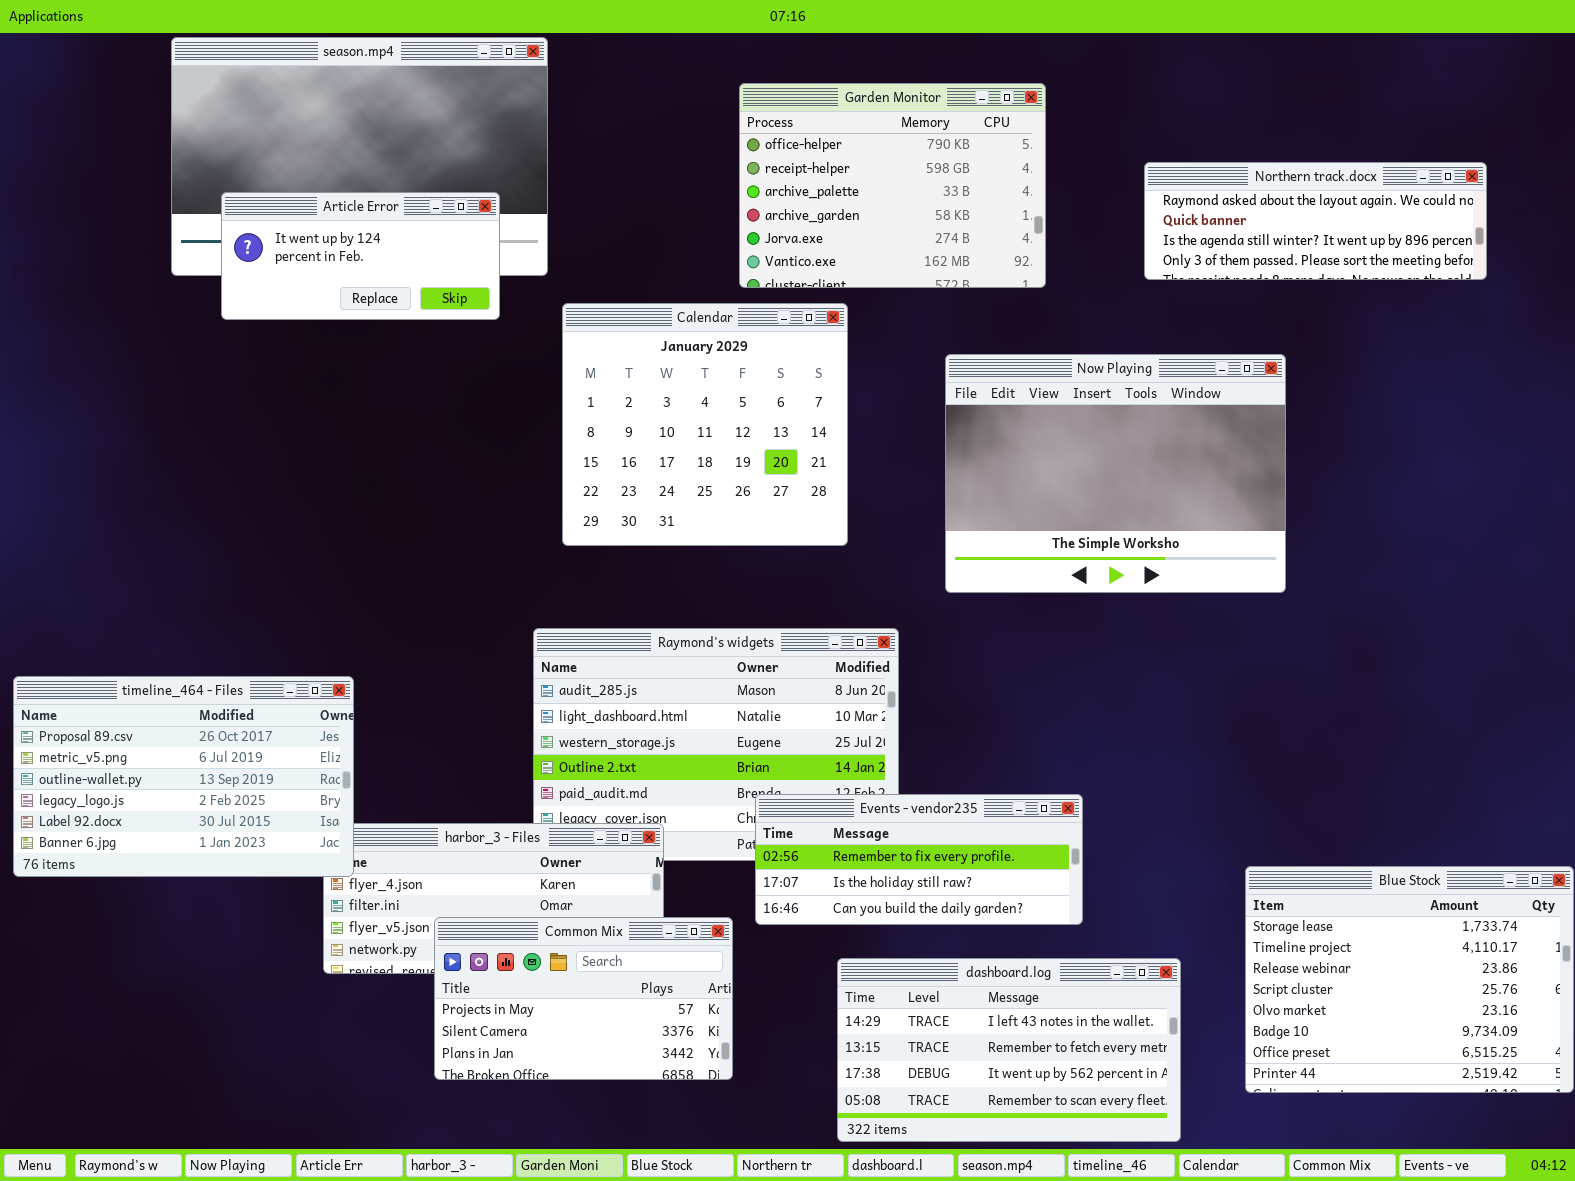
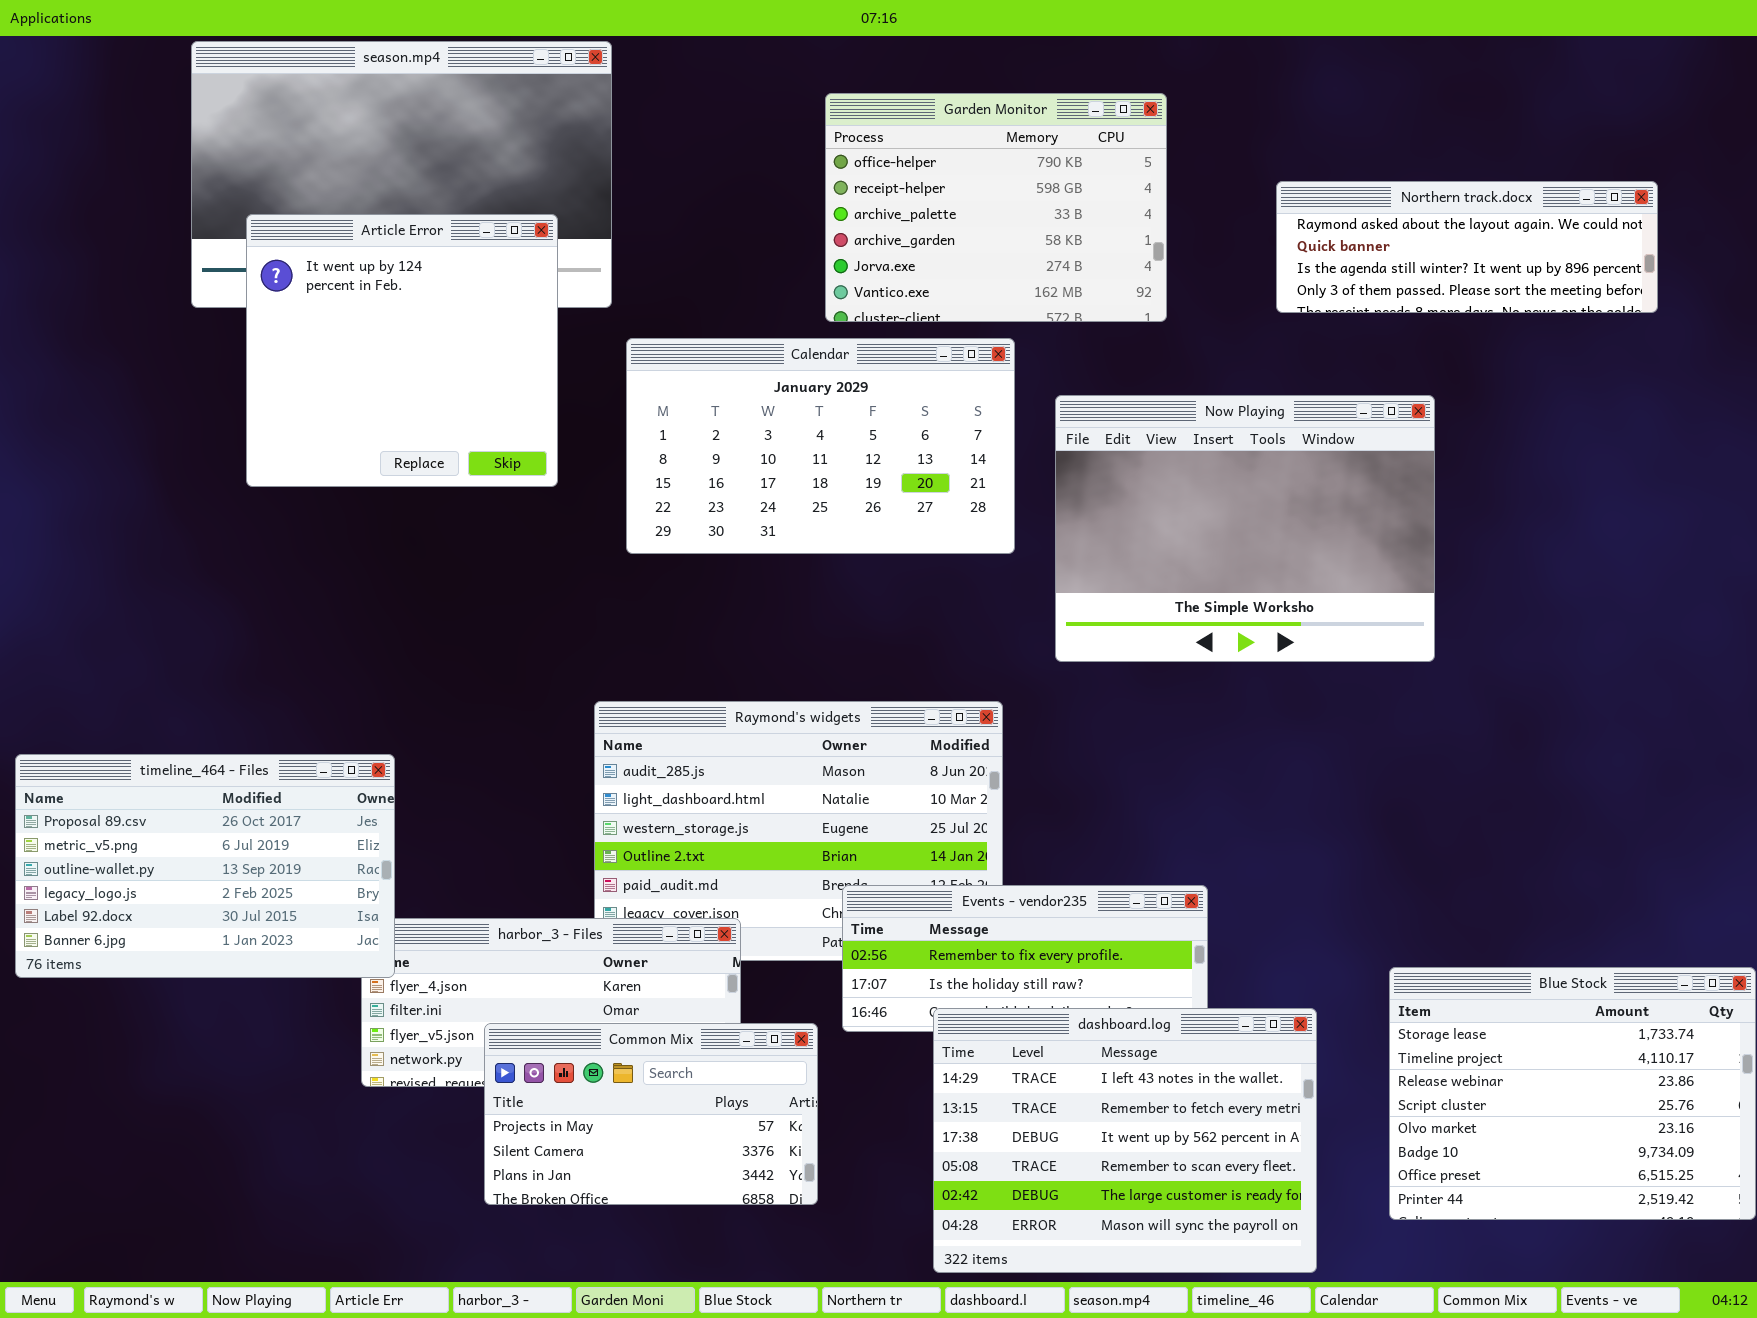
Article Error: [221,192,500,320] -> [246,214,558,487], resized
Calendar: [562,303,848,546] -> [626,338,1015,554], resized
dashboard.log: [837,958,1181,1142] -> [933,1008,1317,1273], resized

